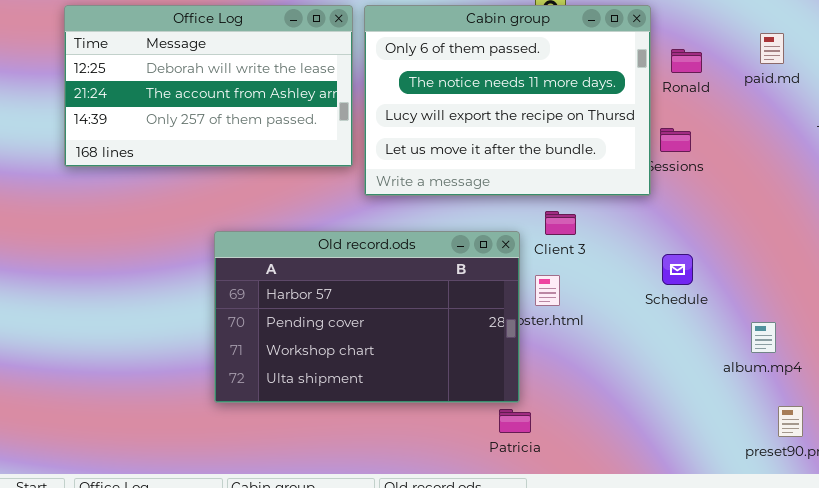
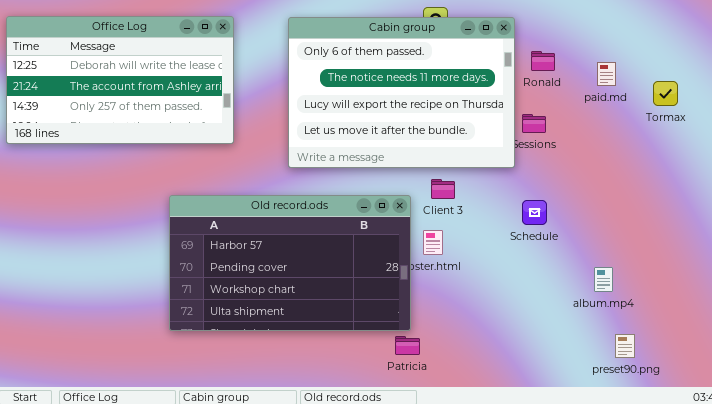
Office Log: [64,5,353,167] -> [6,16,234,144], moved
paid.md: [760,33,784,64] -> [597,62,616,86], moved
Schedule: [662,254,693,285] -> [522,200,547,225], moved

